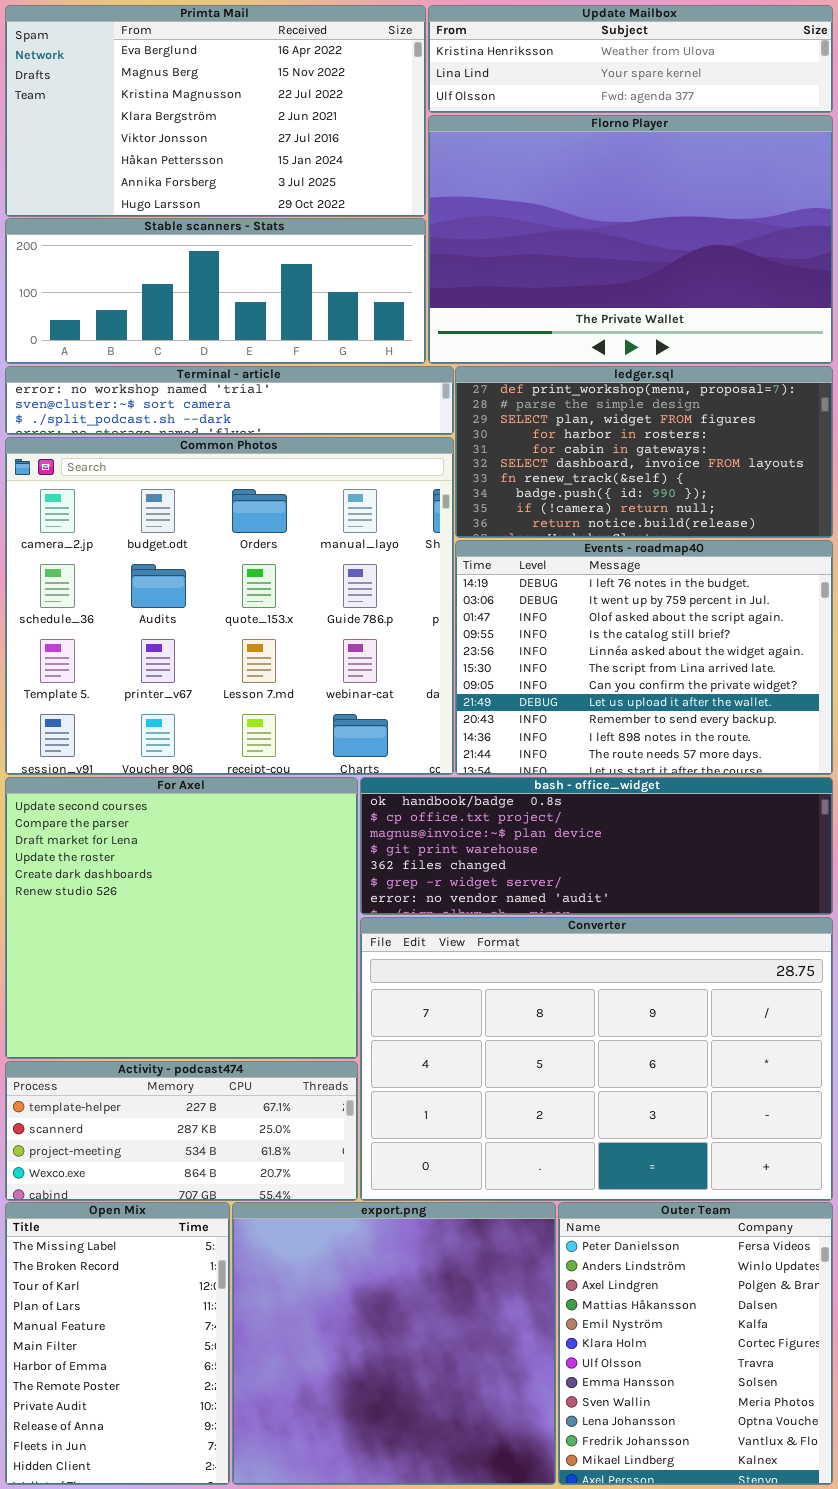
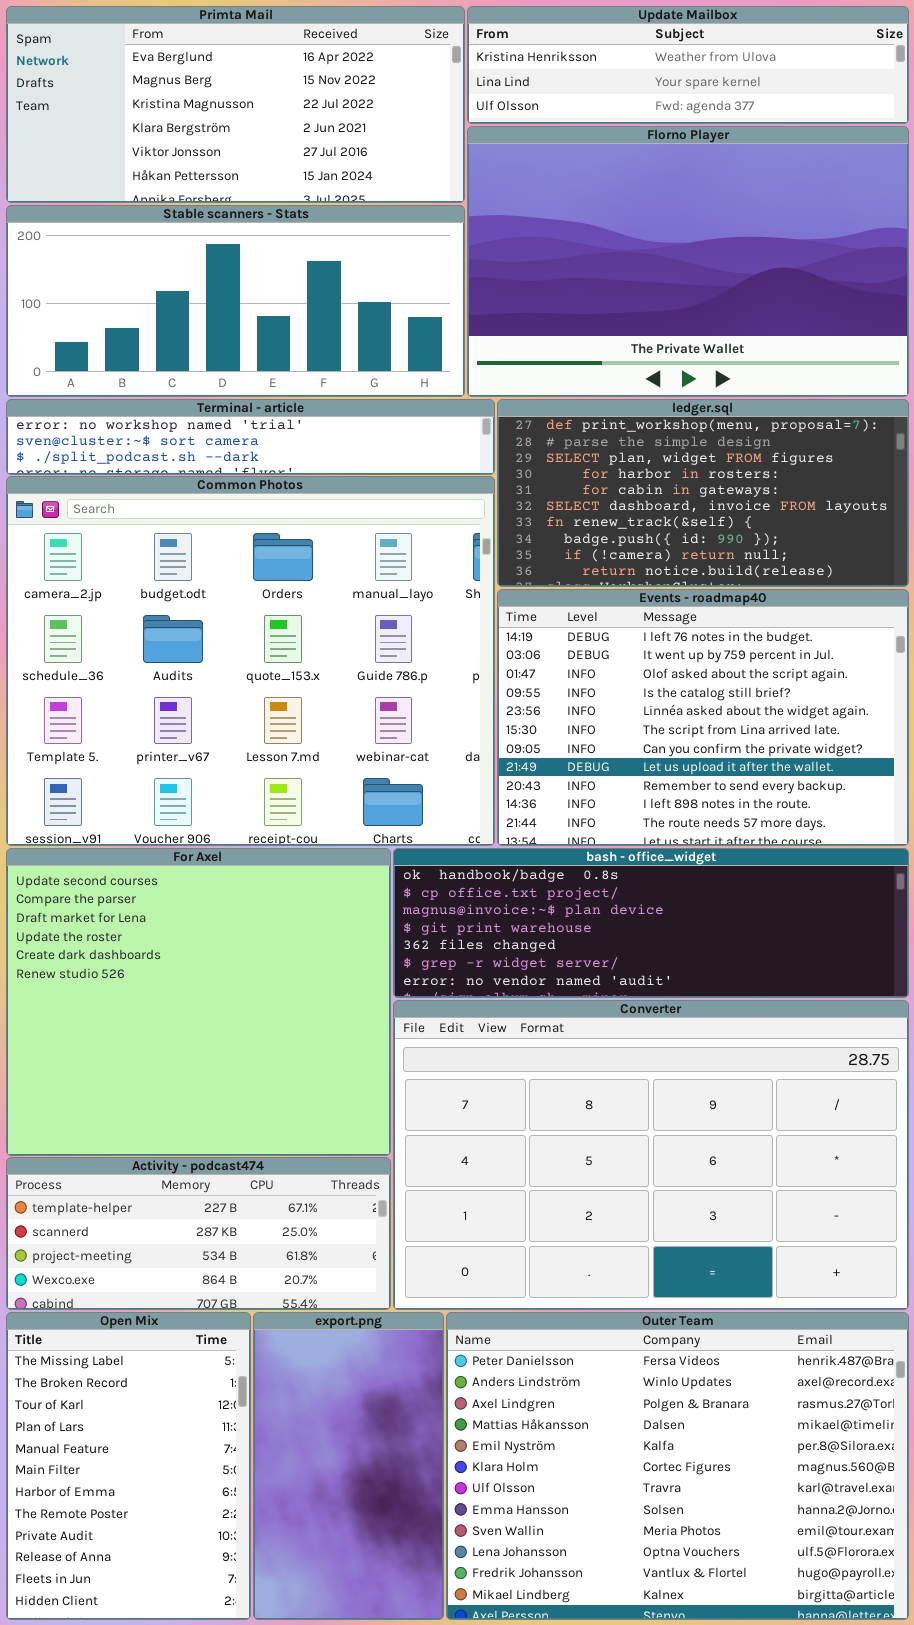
Primta Mail: [5,5,426,217] -> [6,6,465,203], resized
Stable scanners - Stats: [5,218,426,364] -> [6,205,465,397], resized
export.png: [232,1202,556,1485] -> [253,1312,444,1620], resized
Outer Team: [558,1202,833,1485] -> [446,1312,909,1620], resized

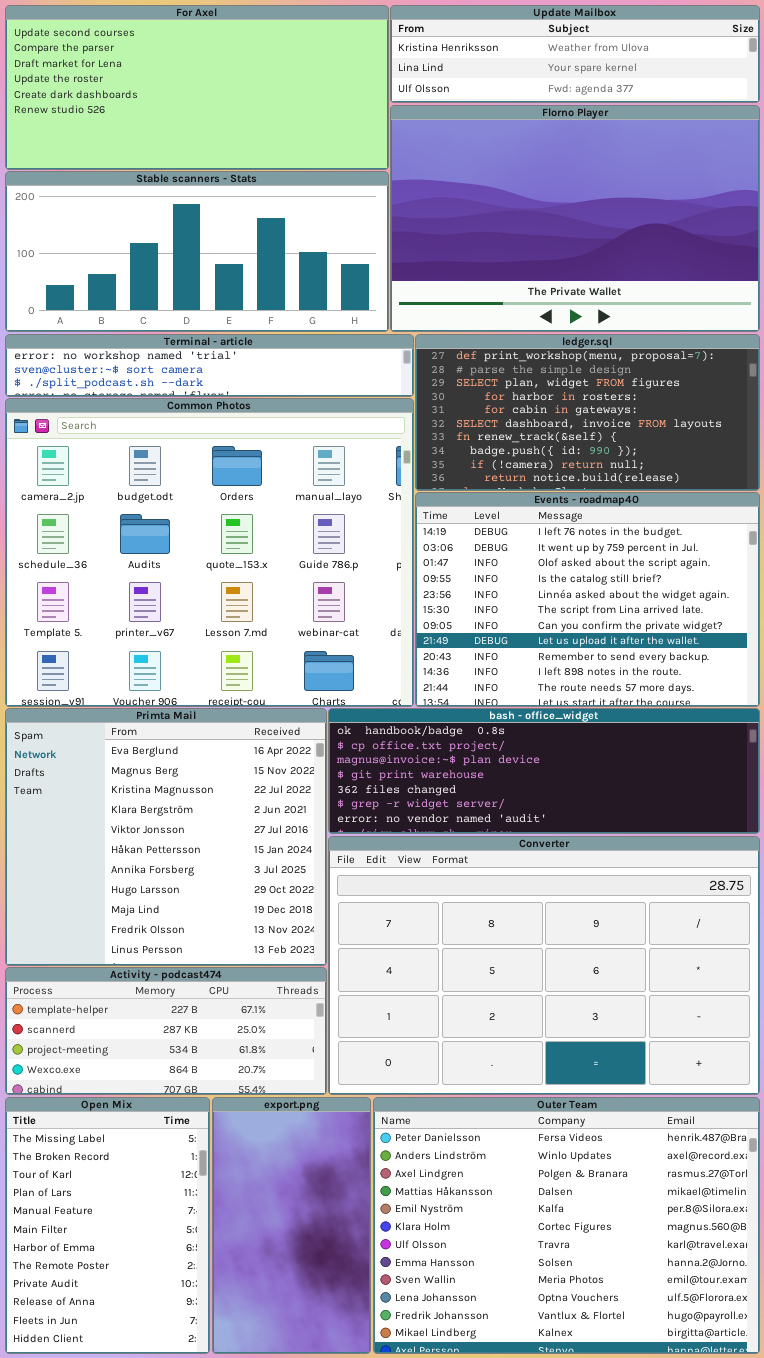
Primta Mail: [6,6,465,203] -> [5,708,327,966], moved, resized
For Axel: [6,848,391,1156] -> [5,5,389,170], moved, resized

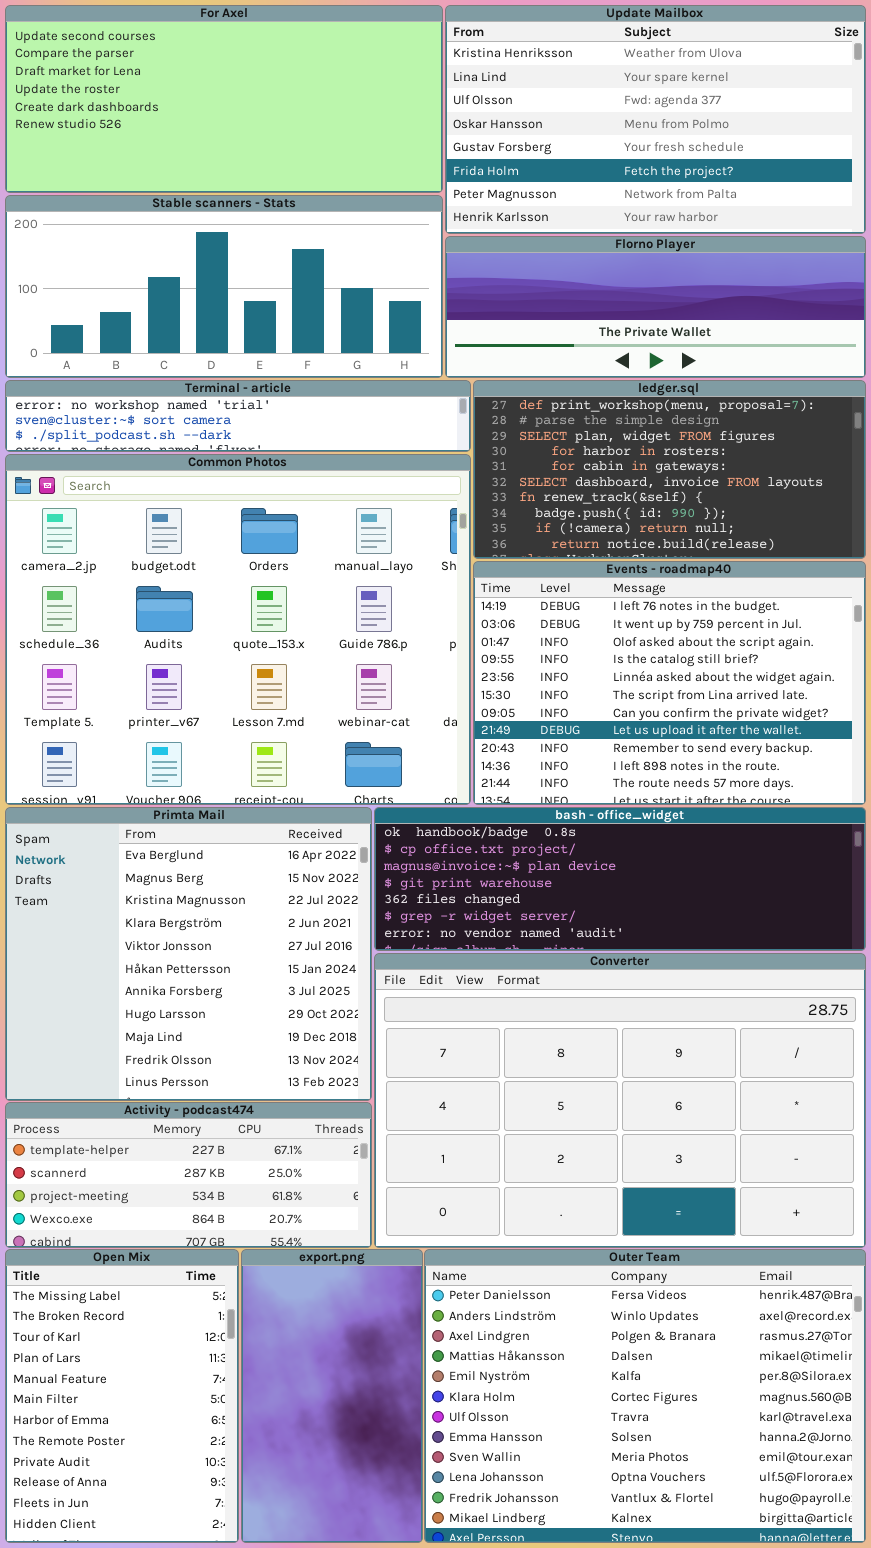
Update Mailbox: [390,5,760,103] -> [445,5,866,234], resized
Florno Player: [390,105,760,332] -> [445,236,866,378], resized

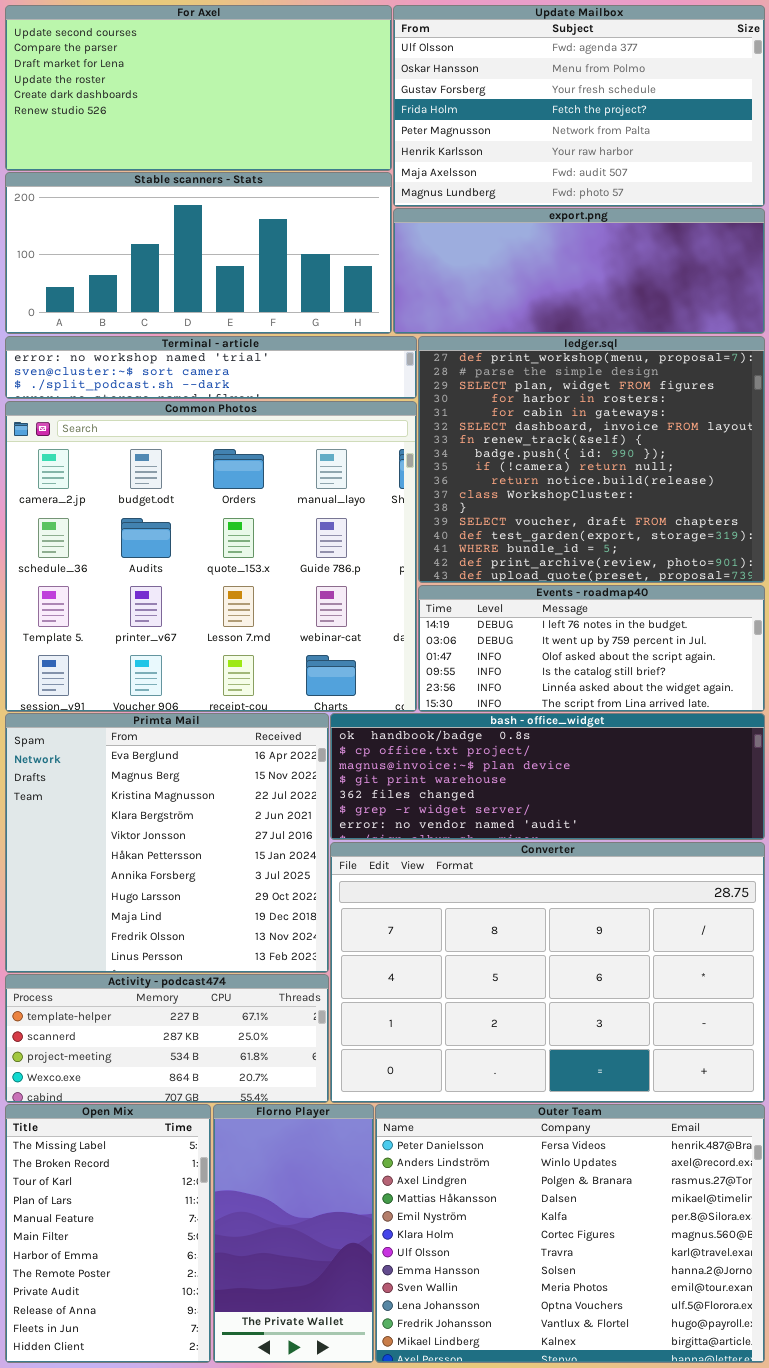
Update Mailbox: [445,5,866,234] -> [393,5,765,207], scrolled down 2 rows
Florno Player: [445,236,866,378] -> [213,1104,374,1363], moved, resized
ledger.sql: [473,380,866,559] -> [418,336,765,583], resized
Events - roadmap40: [473,561,866,805] -> [418,585,765,712], resized
export.png: [241,1249,423,1543] -> [393,208,765,334], moved, resized

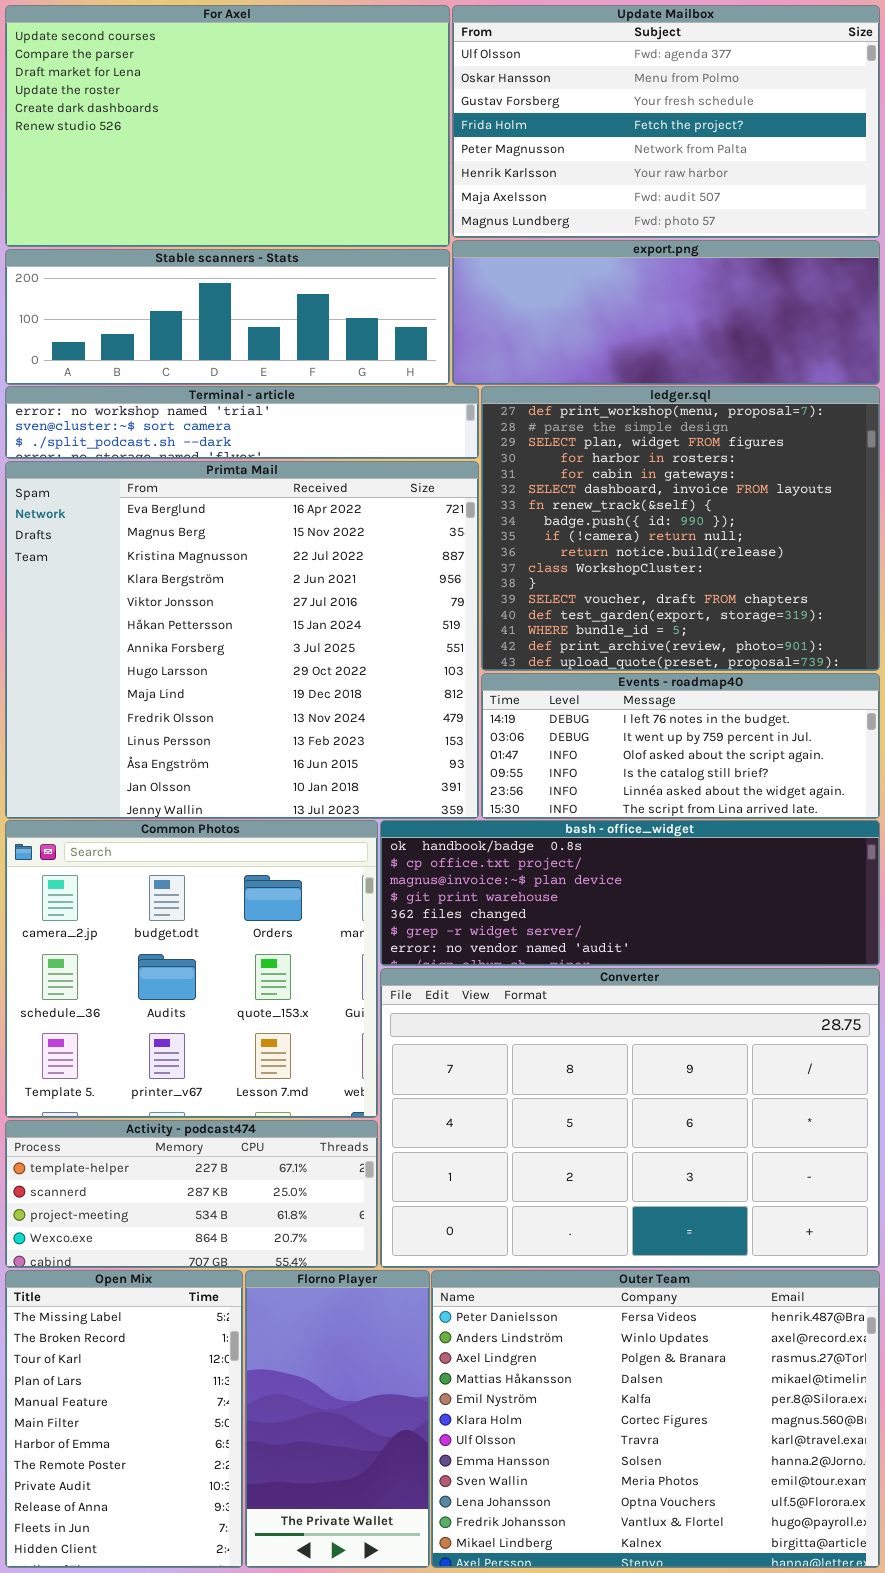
For Axel: [5,5,392,171] -> [5,5,450,247], resized
Stable scanners - Stats: [5,172,392,334] -> [5,249,450,385], resized
Common Photos: [5,401,417,712] -> [5,820,378,1118], moved, resized
Primta Mail: [5,713,329,973] -> [5,461,479,819], moved, resized

